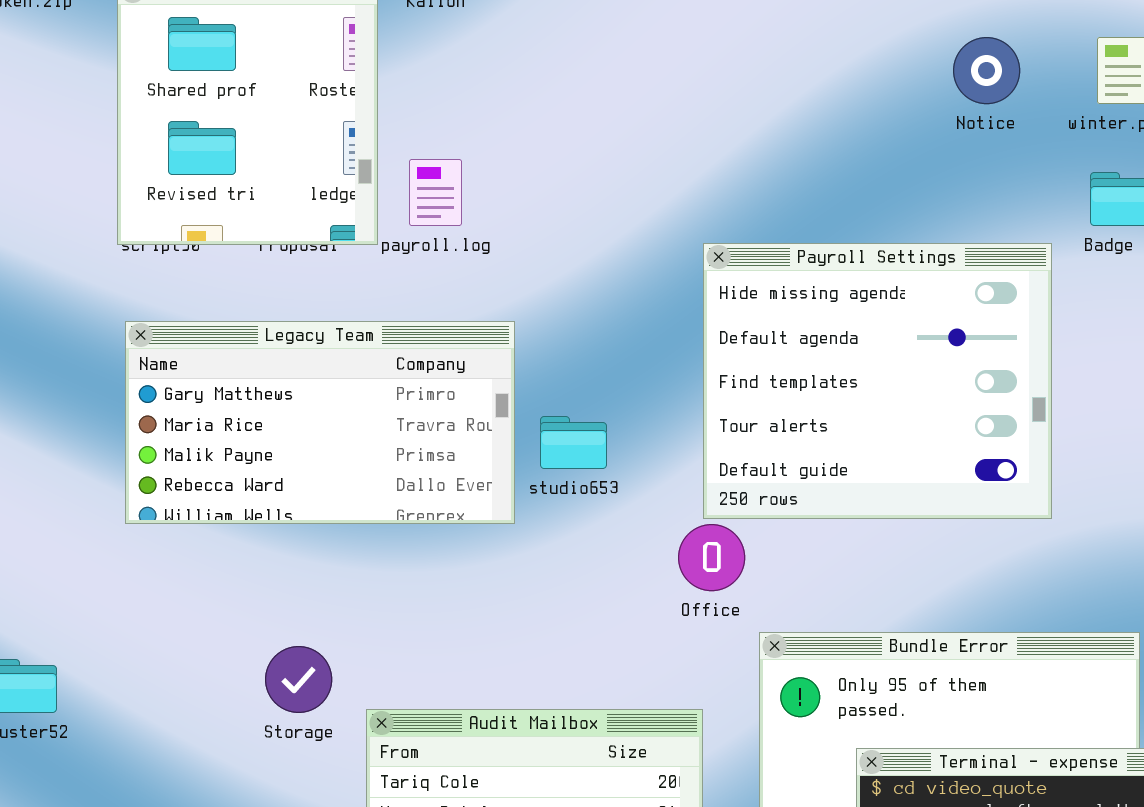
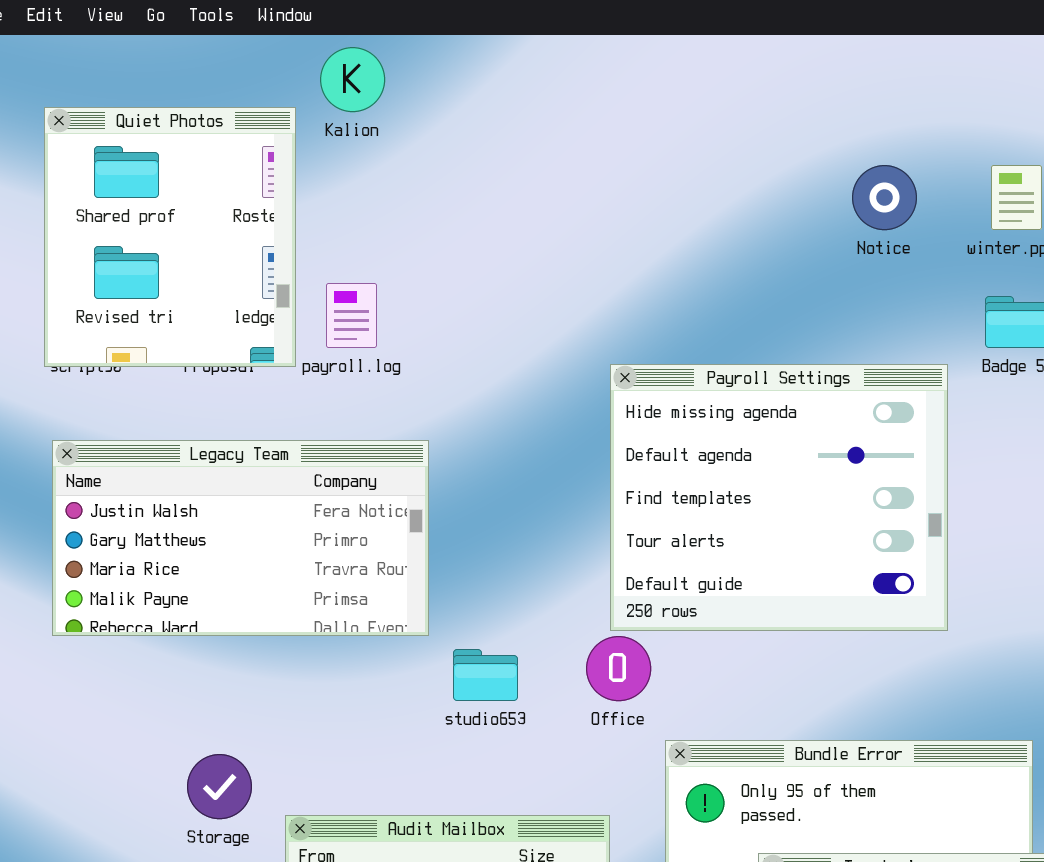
Legacy Team: [125,321,515,524] -> [52,440,429,636], scrolled up 1 row
studio653: [540,416,607,469] -> [453,649,518,701], moved

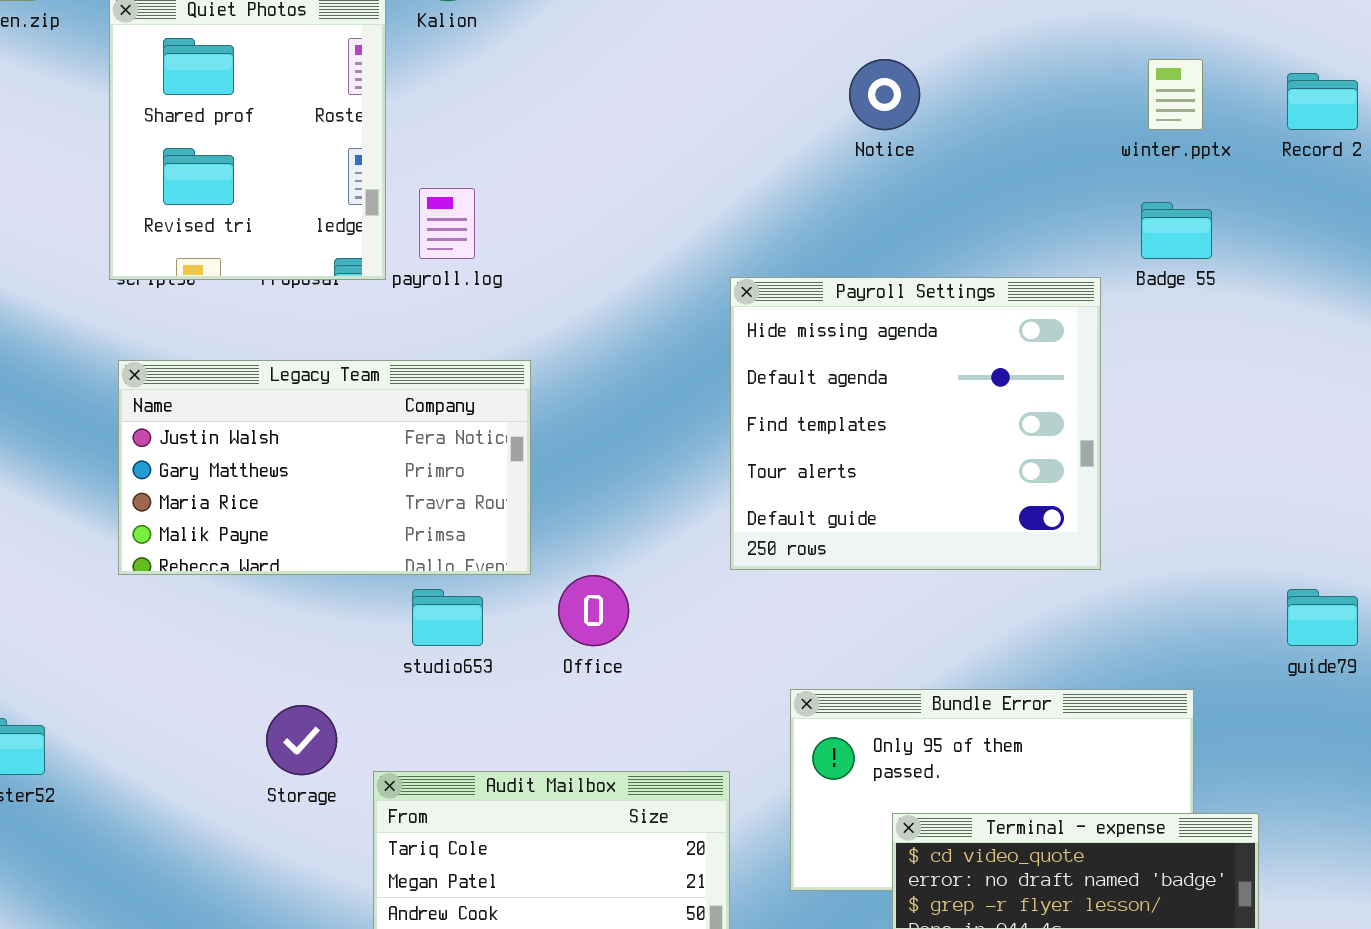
Notice: [852,165,917,230] -> [849,59,920,130], moved
Office: [586,636,651,701] -> [558,575,629,646], moved
studio653: [453,649,518,701] -> [412,589,483,646], moved

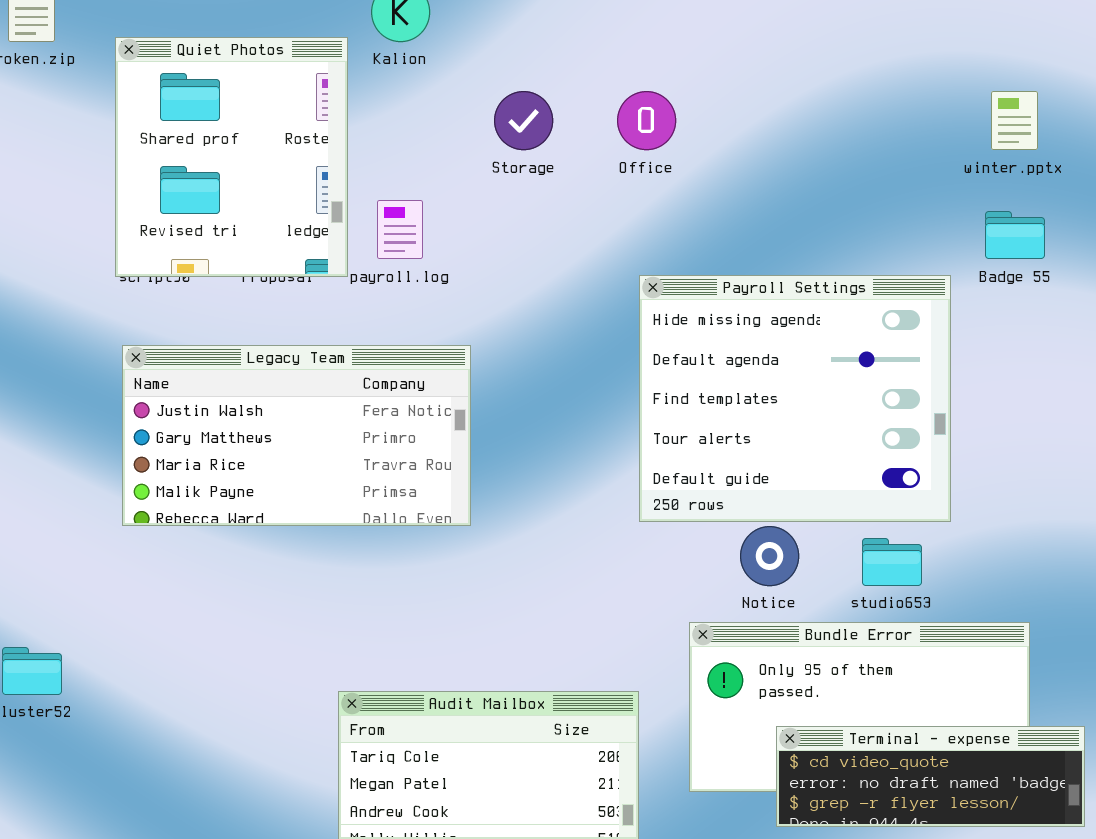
Notice: [849,59,920,130] -> [740,526,799,586], moved
Office: [558,575,629,646] -> [617,91,676,150], moved
studio653: [412,589,483,646] -> [862,538,922,586], moved
Storage: [266,705,337,775] -> [494,91,553,150], moved

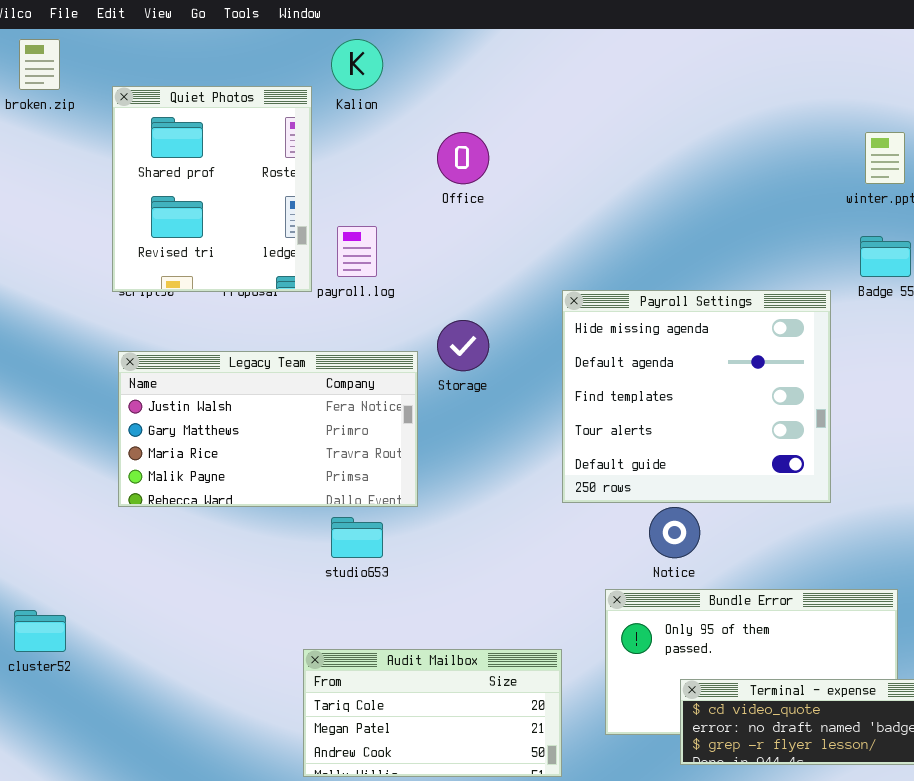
Storage: [494,91,553,150] -> [437,320,489,371], moved
Office: [617,91,676,150] -> [437,132,489,184], moved
studio653: [862,538,922,586] -> [331,517,383,558], moved

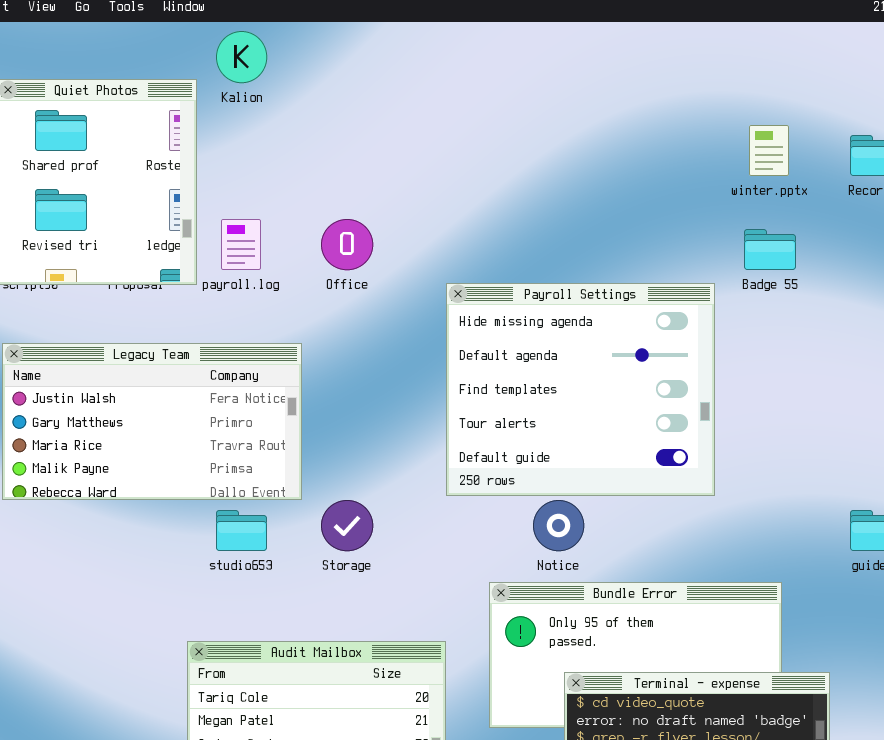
Office: [437,132,489,184] -> [321,219,373,270], moved
Storage: [437,320,489,371] -> [321,500,373,551], moved

